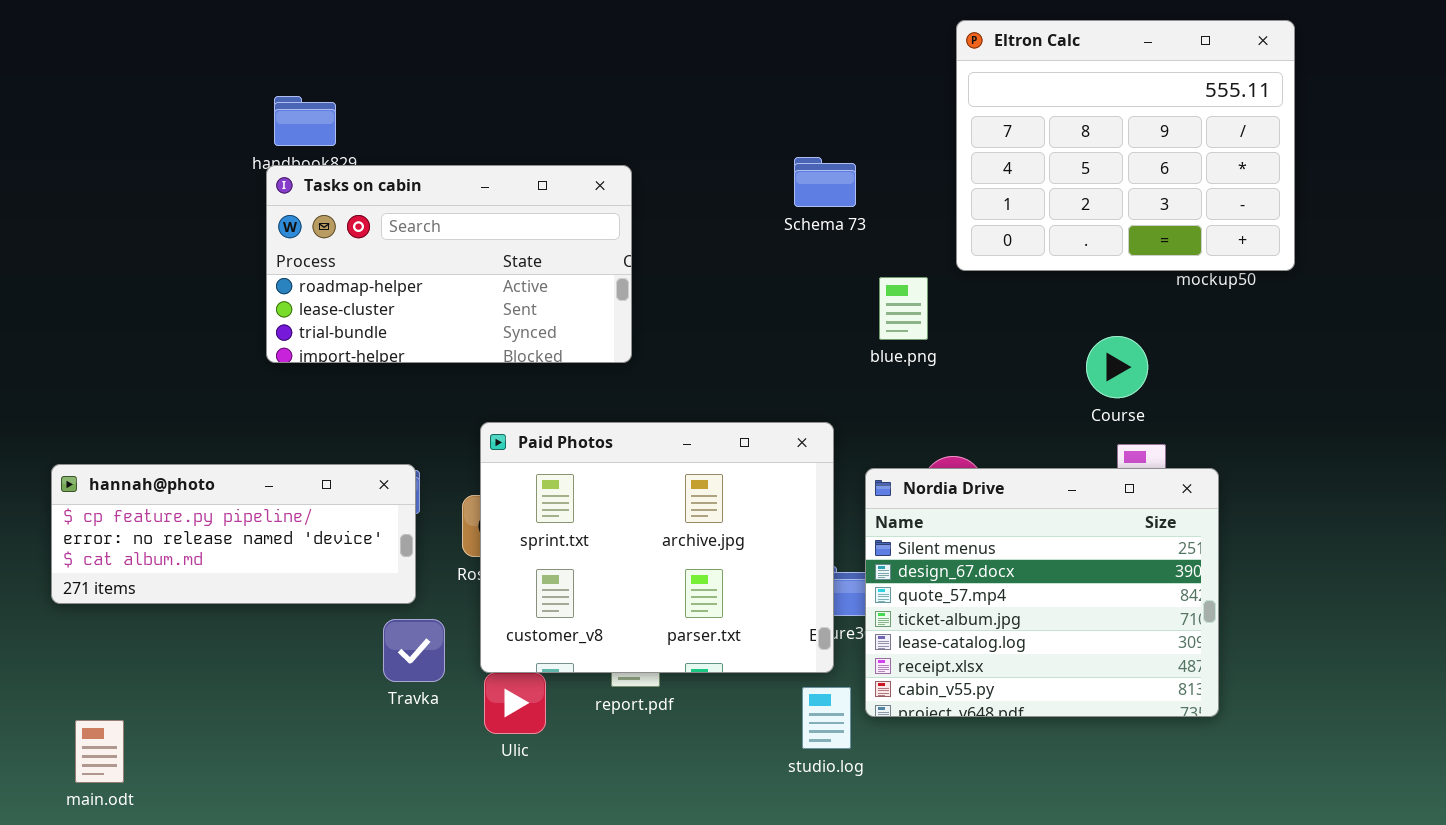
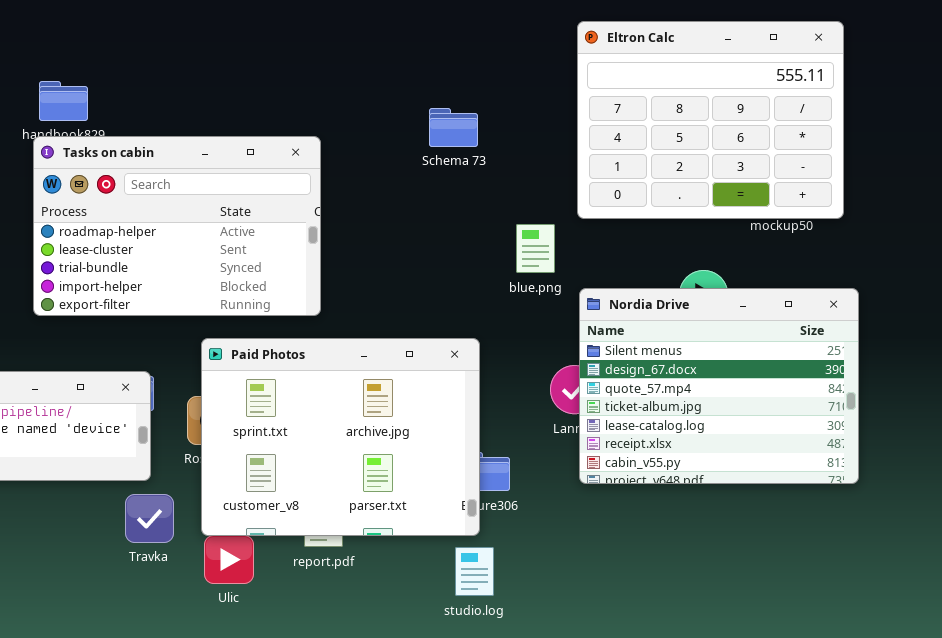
Schema 73: [794,157,856,207] -> [429,108,478,147], moved
Tasks on cabin: [266,165,632,363] -> [33,136,321,316], resized
Nordia Drive: [865,468,1219,717] -> [579,288,859,484], moved

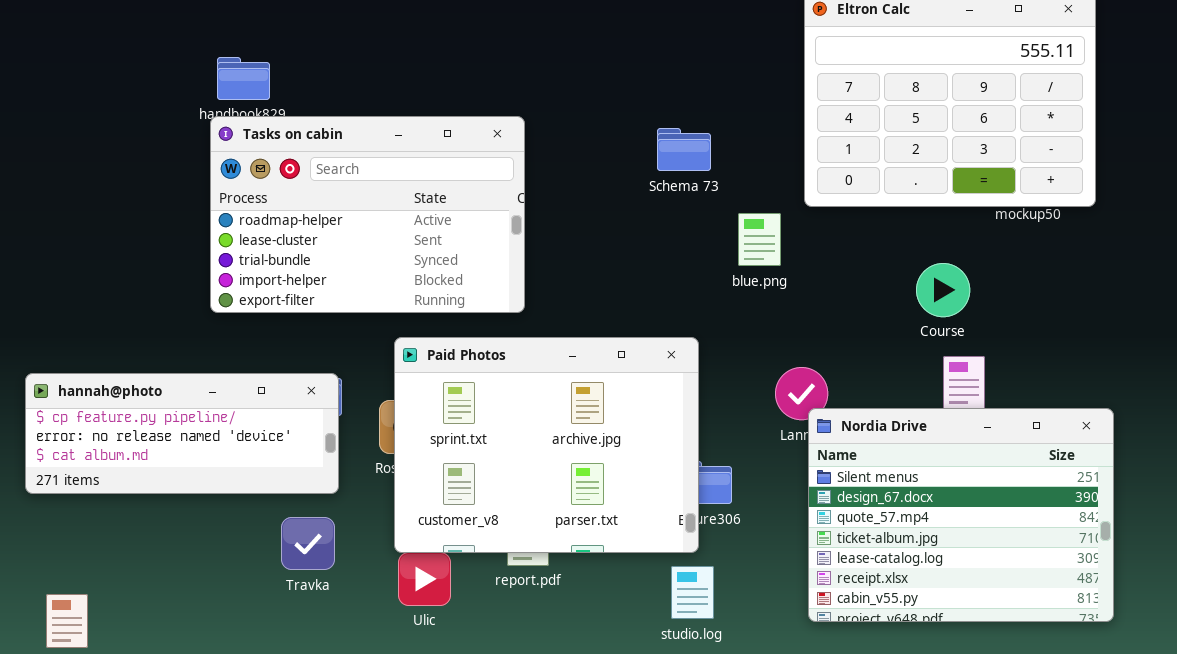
Schema 73: [429,108,478,147] -> [657,128,711,171], moved
Nordia Drive: [579,288,859,484] -> [808,408,1114,622], moved
Travka: [125,494,174,543] -> [281,517,335,570], moved

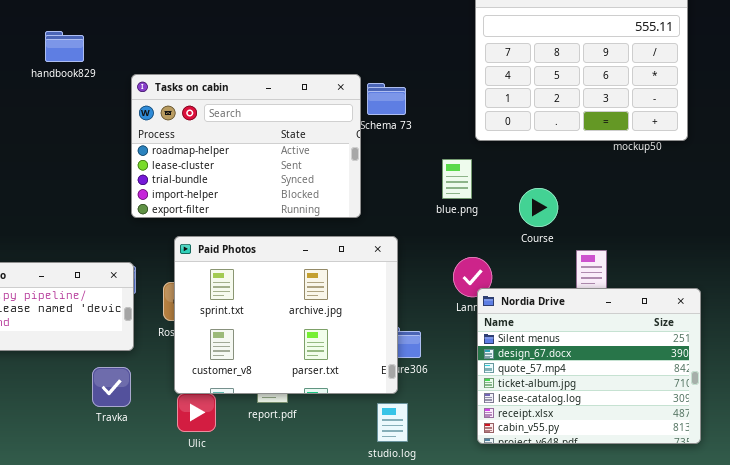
Tasks on cabin: [210,116,525,313] -> [131,74,361,218], moved
blue.png: [738,213,781,266] -> [442,159,472,199], moved
Course: [916,263,970,317] -> [519,188,558,227], moved

